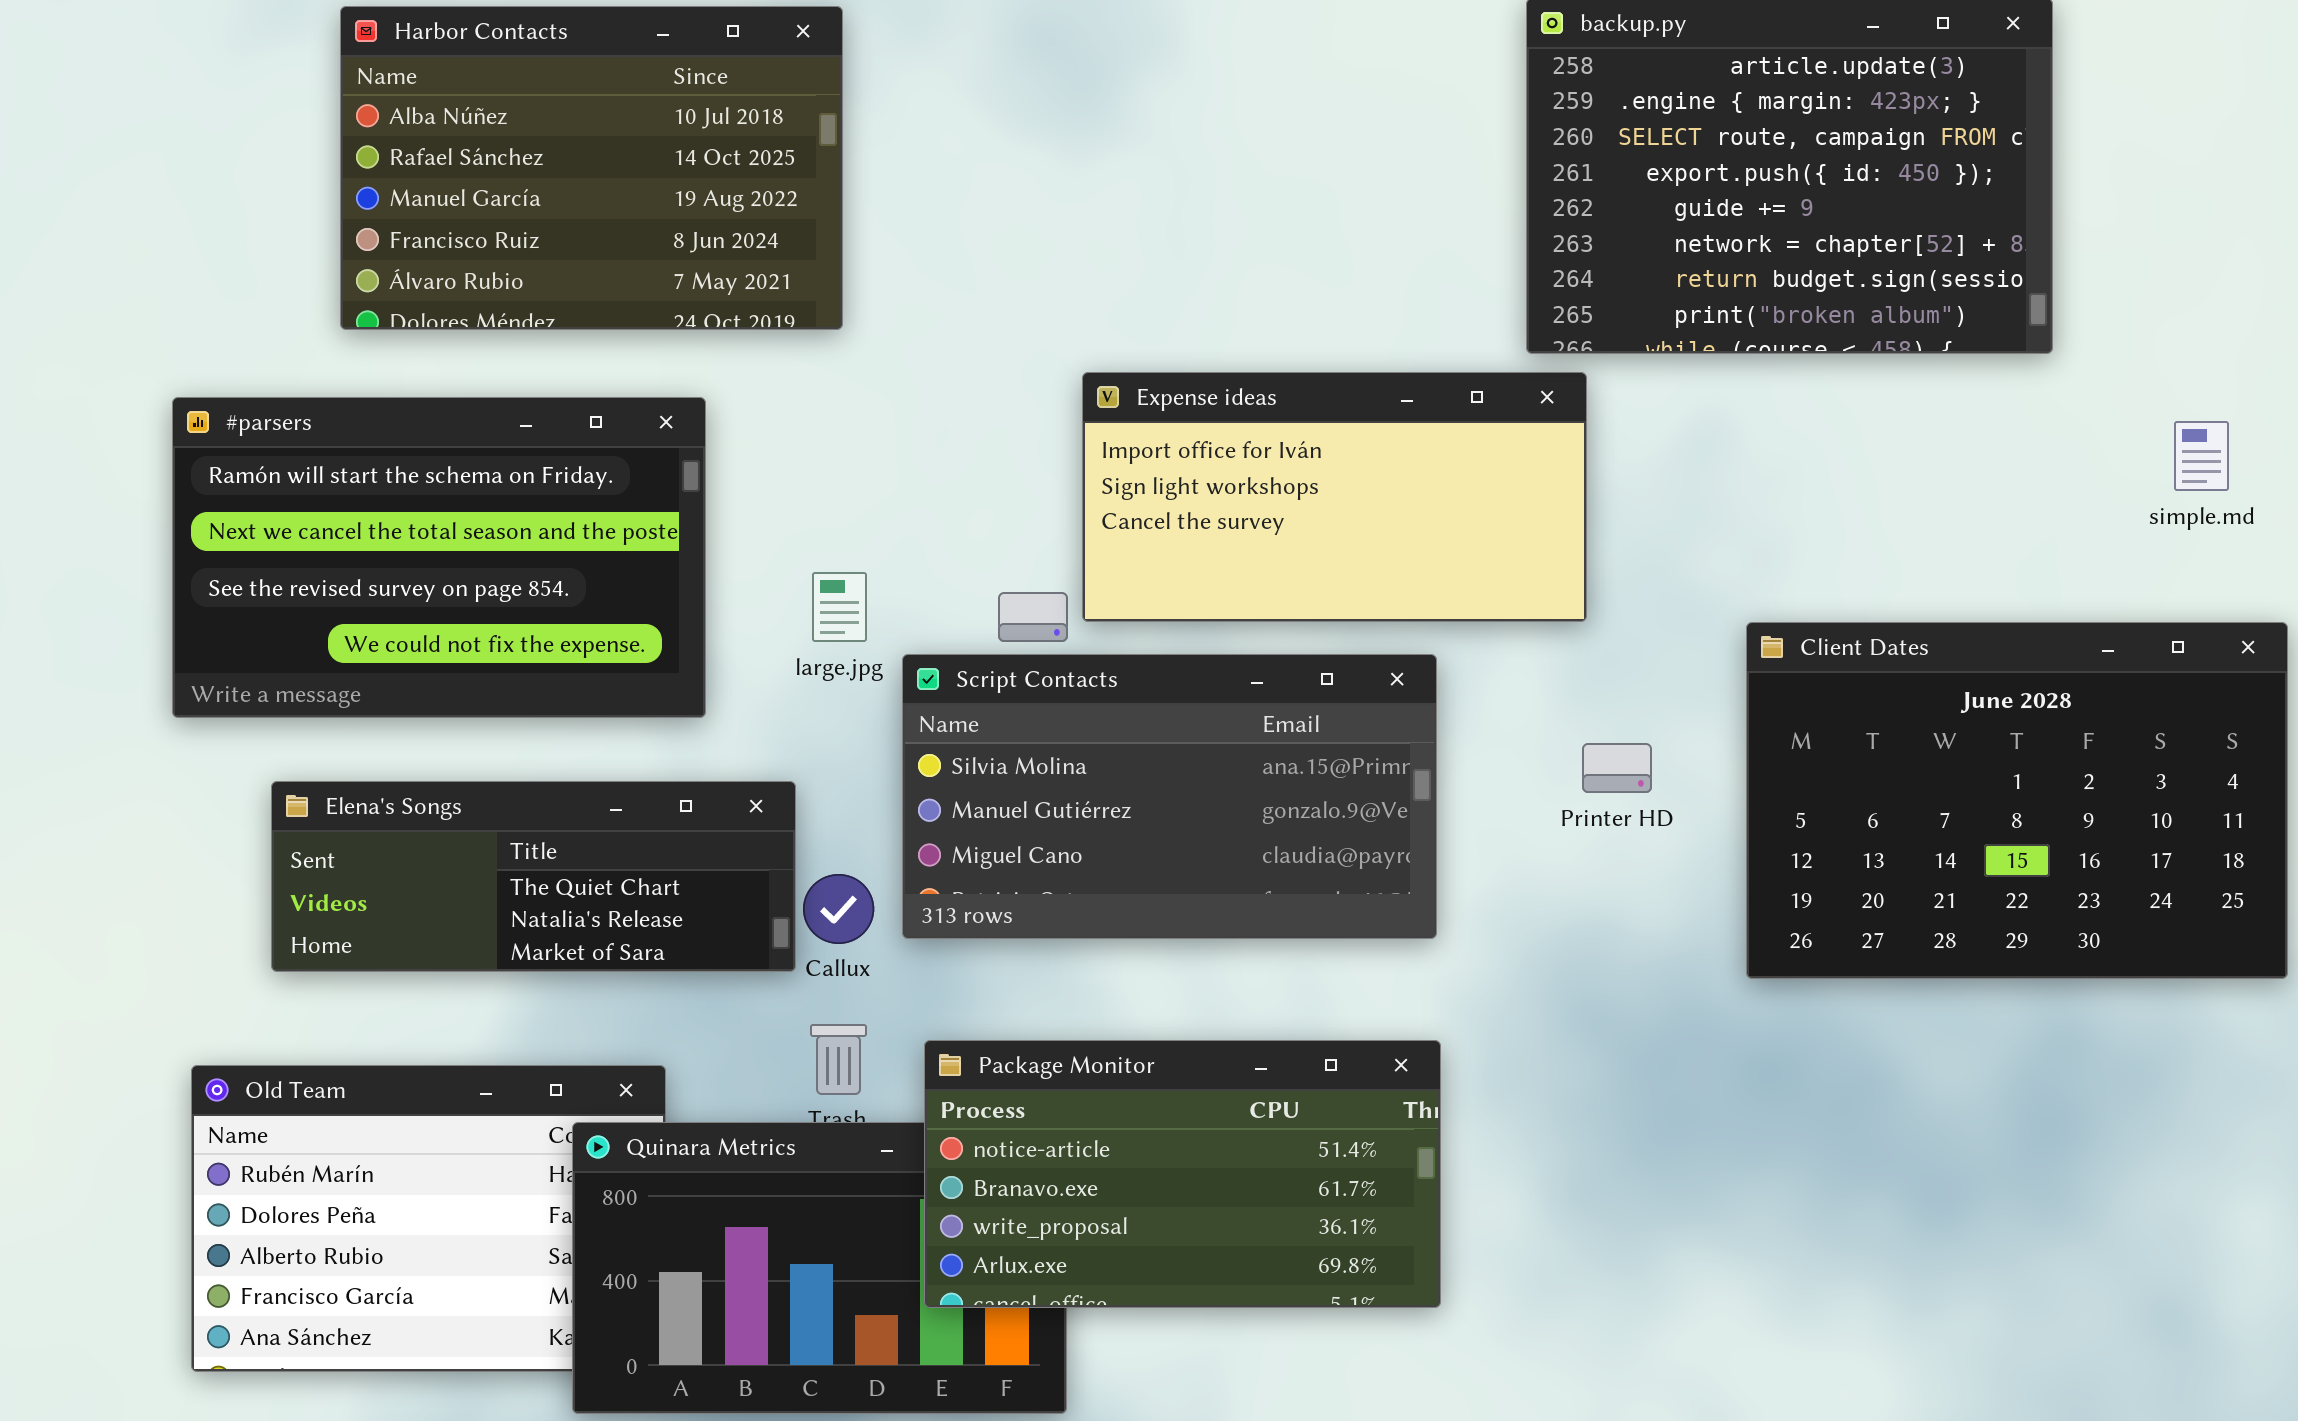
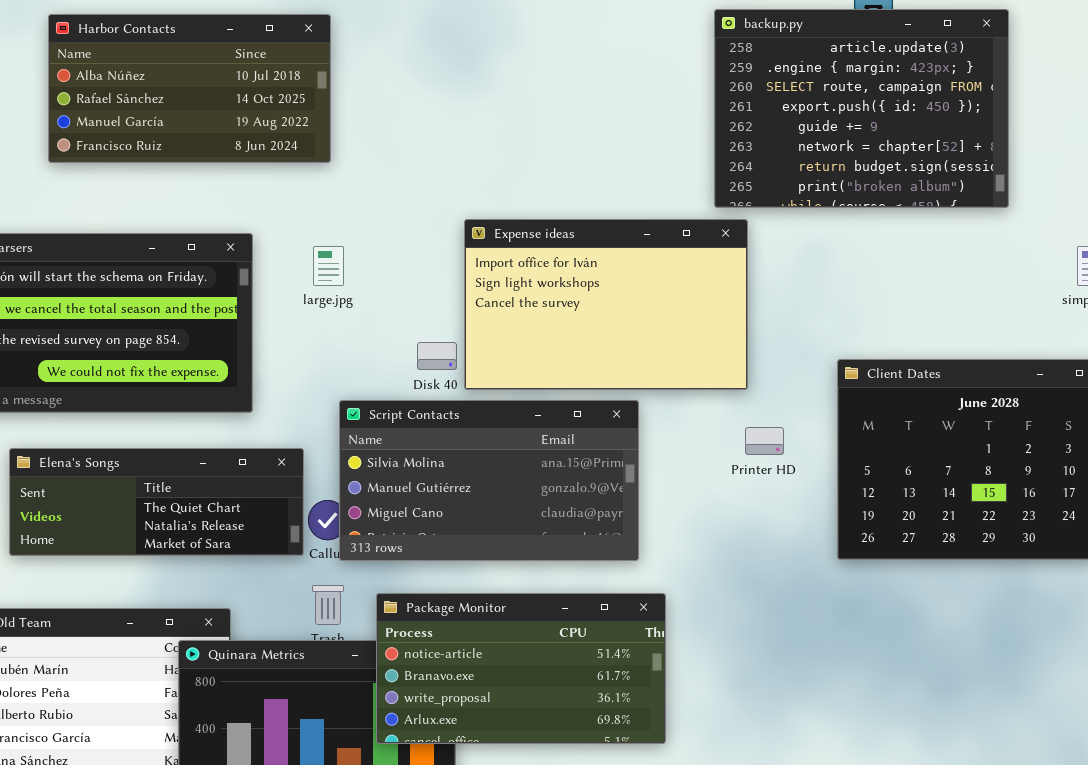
Harbor Contacts: [340,6,843,330] -> [48,14,331,163], resized
Expense ideas: [1082,372,1587,622] -> [464,219,748,390], resized
large.jpg: [812,572,867,642] -> [313,246,344,286], moved
Script Contacts: [902,654,1437,939] -> [339,400,639,561], moved

